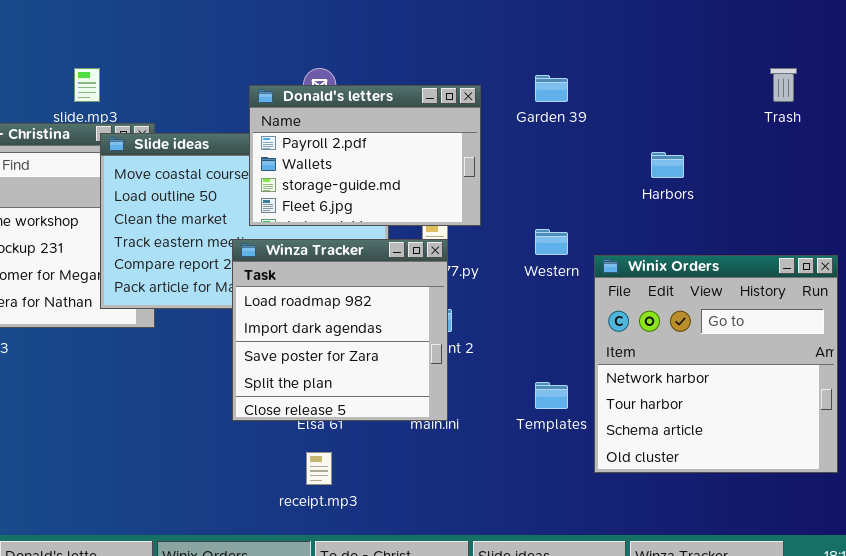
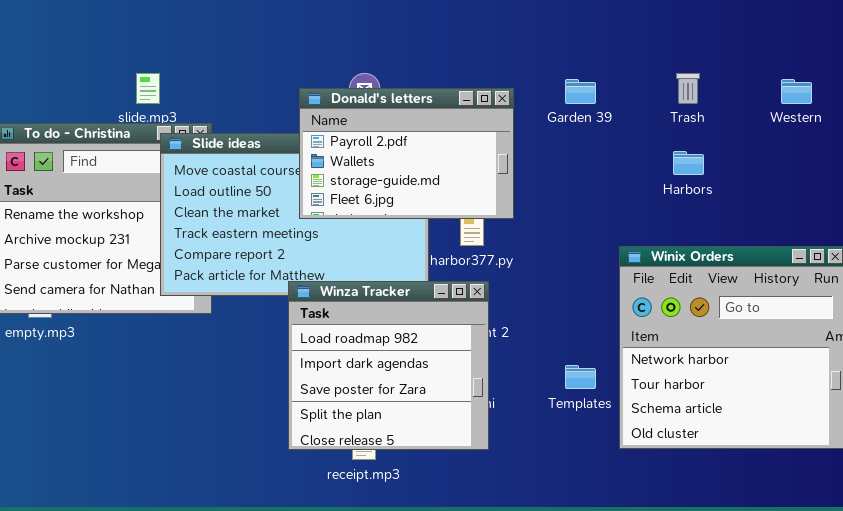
Trash: [770,68,797,102] -> [676,73,700,104], moved
Western: [535,229,568,255] -> [781,79,812,104], moved
Winza Tracker: [232,239,448,421] -> [288,281,489,450], moved

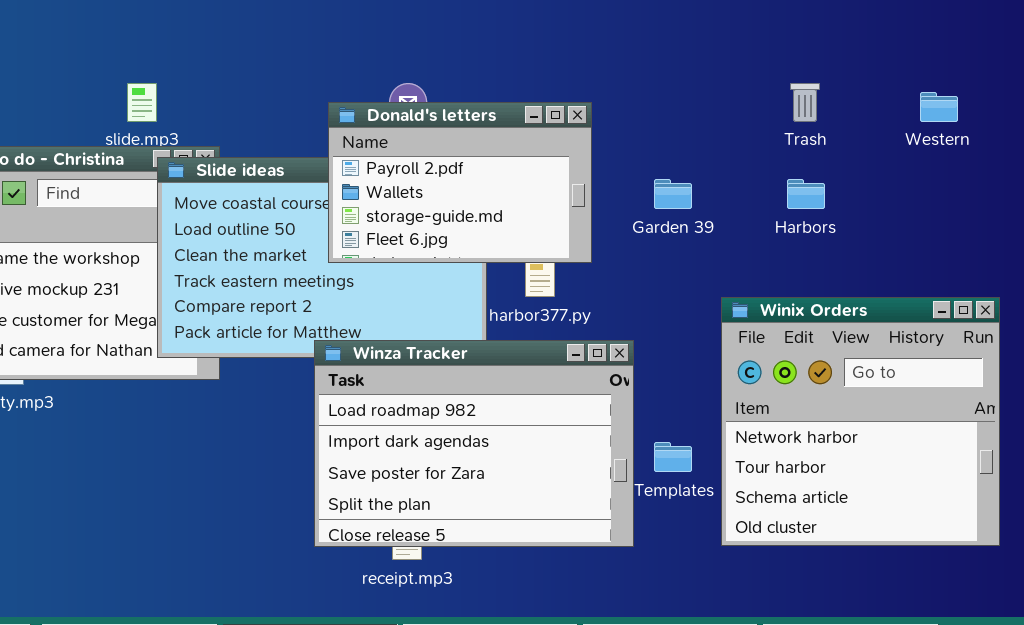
Garden 39: [565,79,596,104] -> [654,179,692,209], moved
Winza Tracker: [288,281,489,450] -> [314,340,634,547], resized

